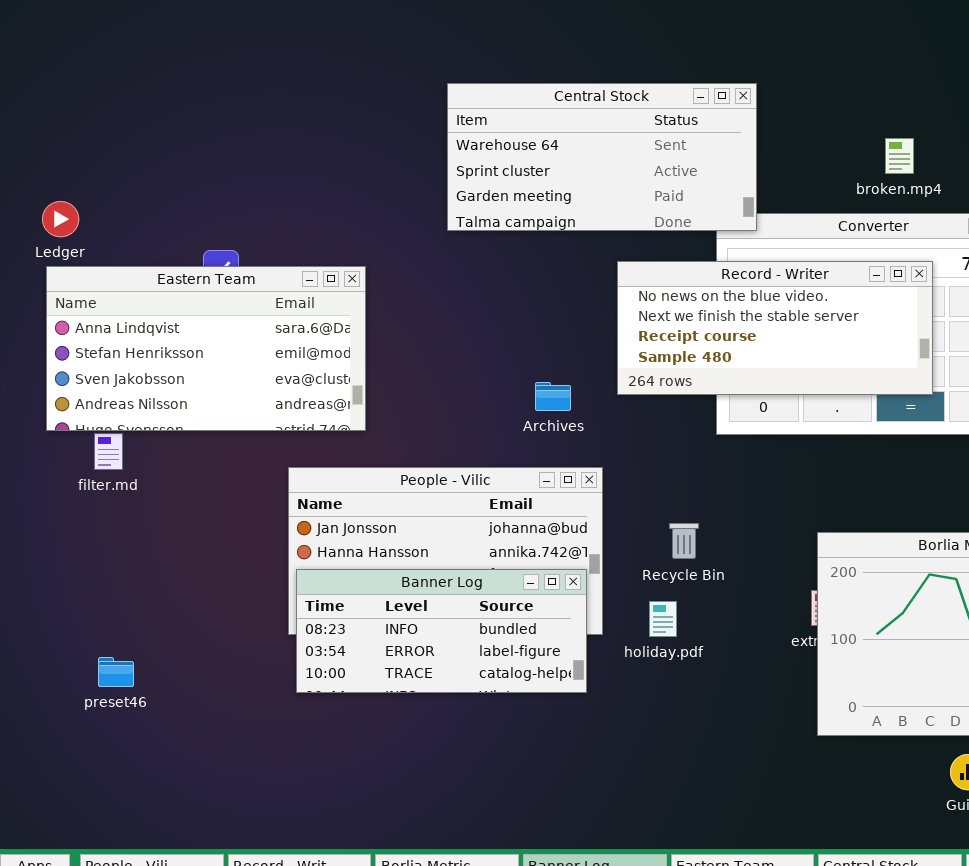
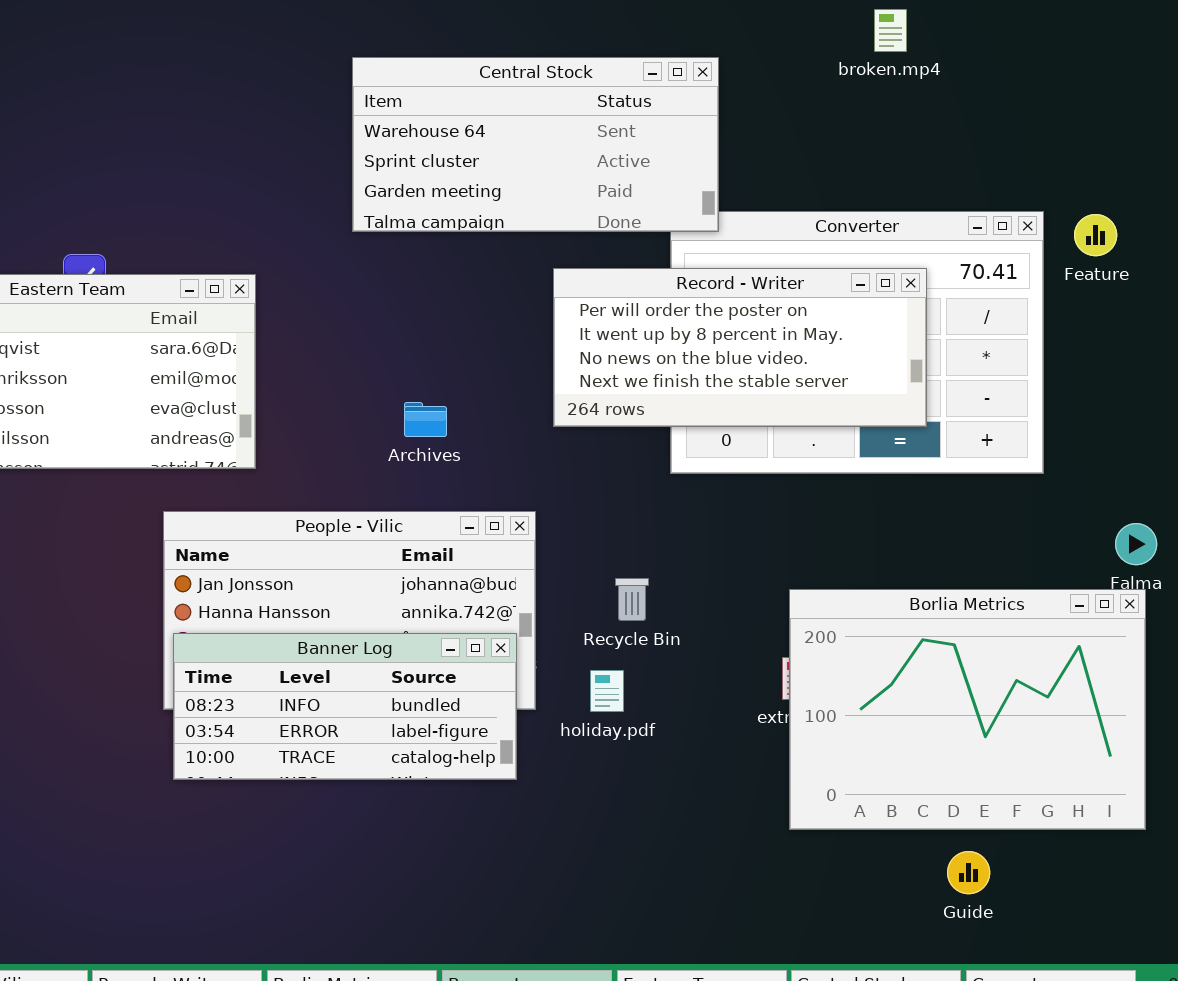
broken.mp4: [885,138,914,174] -> [874,9,907,52], moved
Record - Writer: [617,261,933,395] -> [553,268,927,427], scrolled up 2 rows
Archives: [535,382,571,411] -> [404,402,447,437], moved

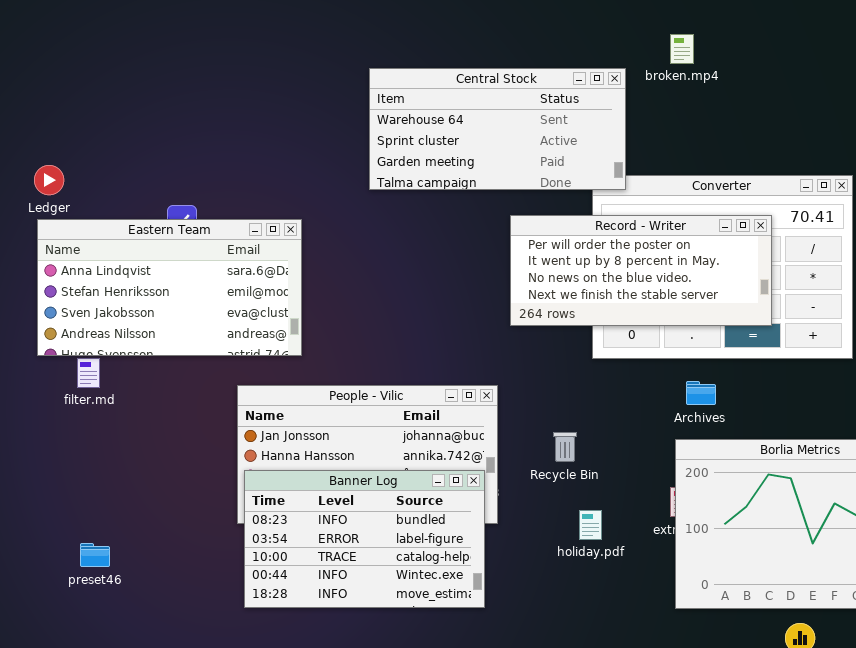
broken.mp4: [874,9,907,52] -> [670,34,694,64], moved
Archives: [404,402,447,437] -> [686,381,716,405], moved
Banner Log: [173,633,517,780] -> [244,470,485,608], resized
holiday.pdf: [590,670,624,712] -> [579,510,602,540], moved

